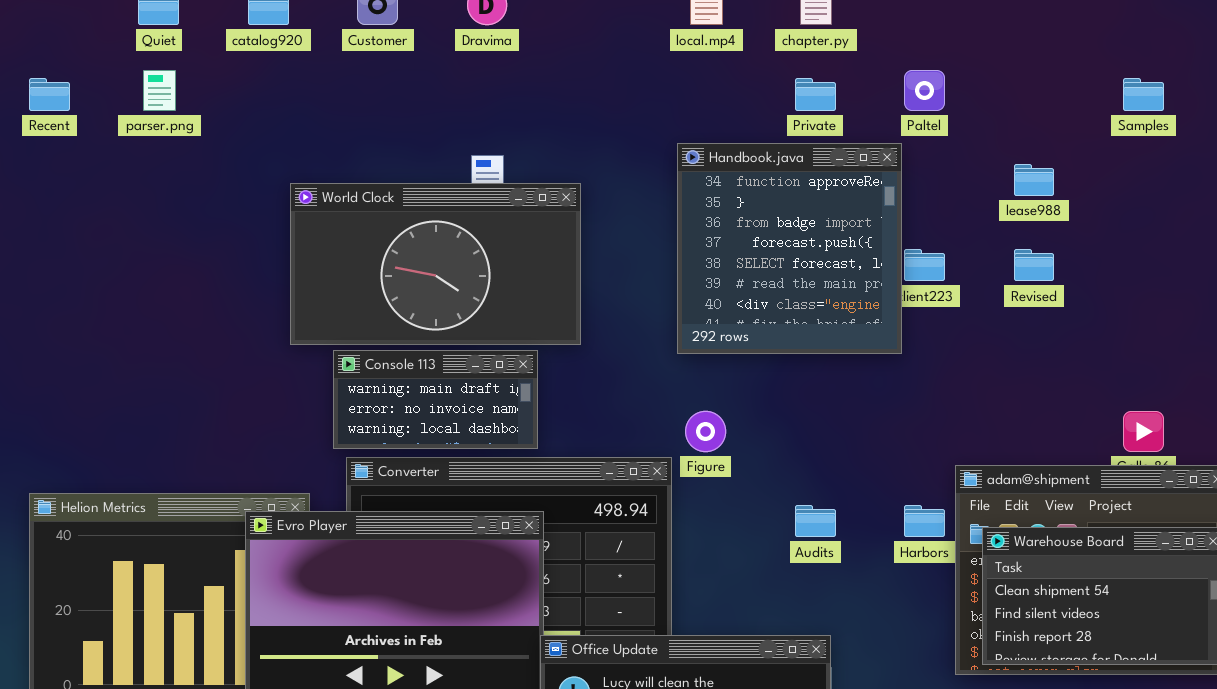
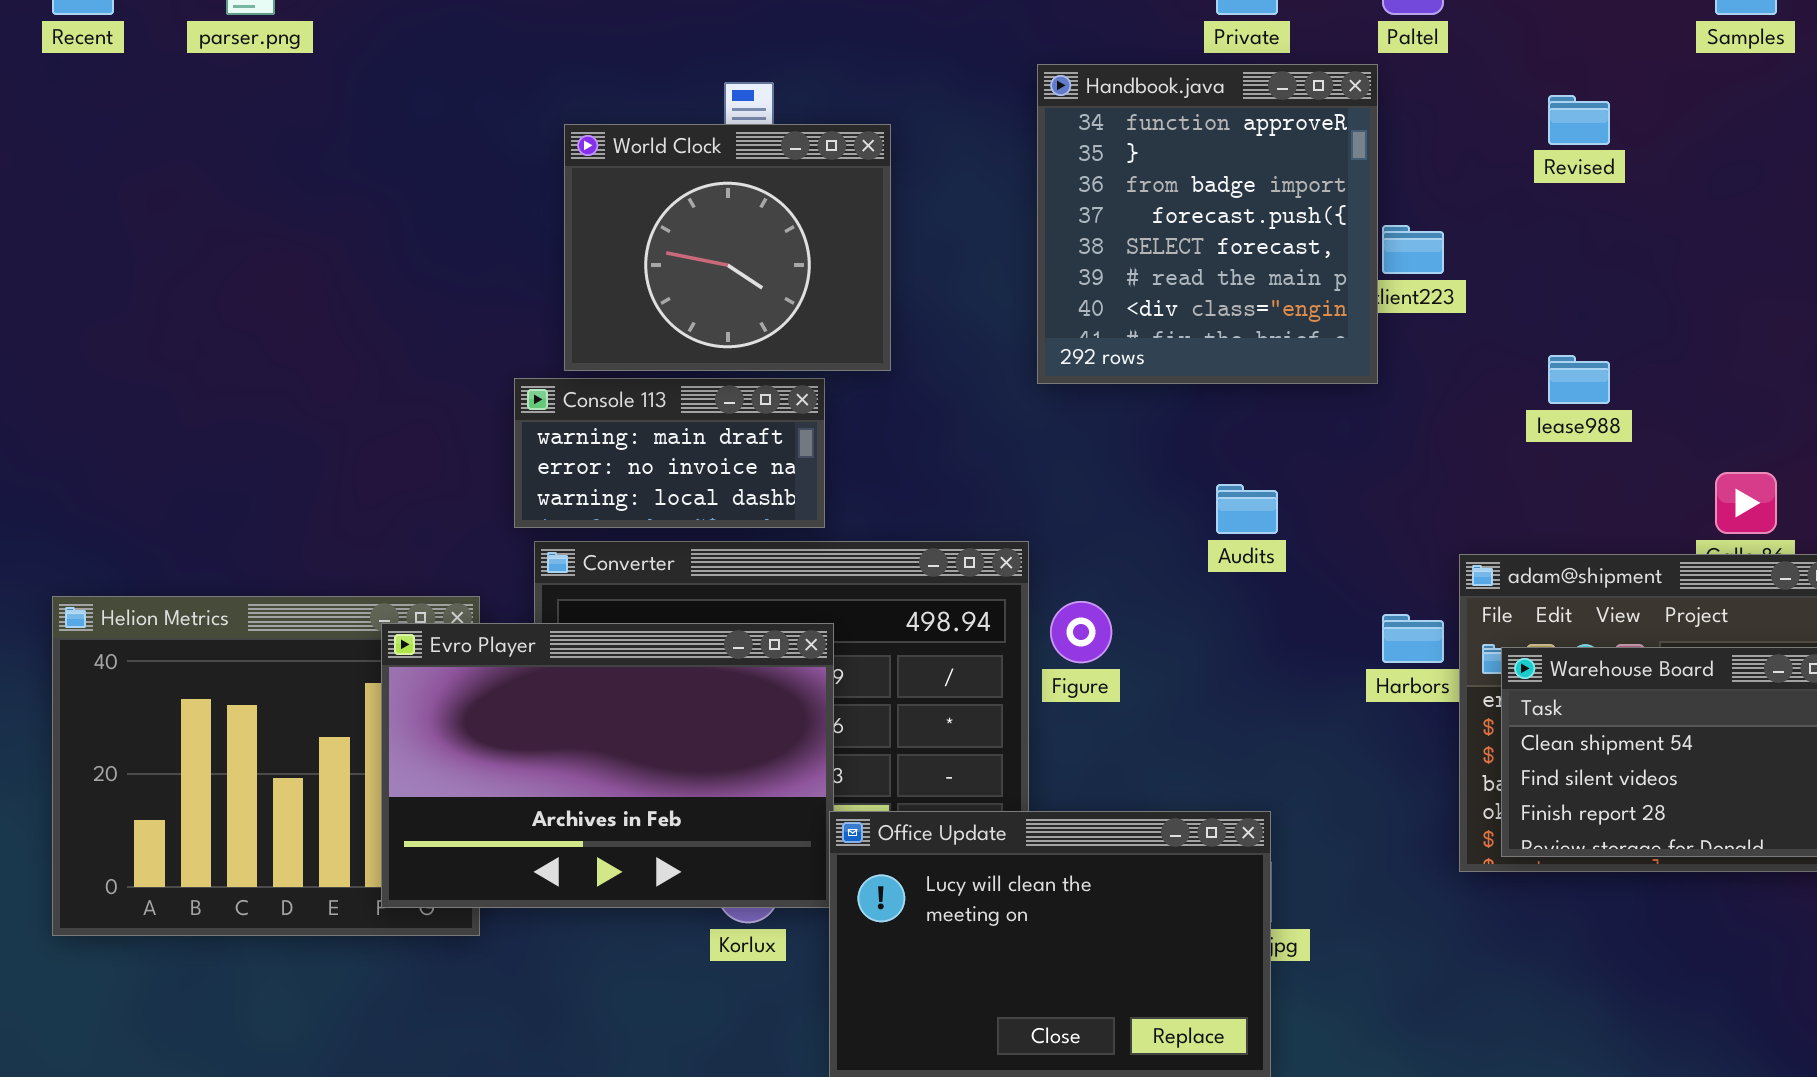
lease988: [1014,164,1054,196] -> [1548,355,1610,404], moved
World Clock: [290,183,581,345] -> [564,124,891,371], resized
Revised: [1014,249,1054,281] -> [1548,95,1610,145], moved
Figure: [685,411,726,452] -> [1050,601,1112,663], moved
Audits: [795,505,836,537] -> [1216,484,1278,534], moved

